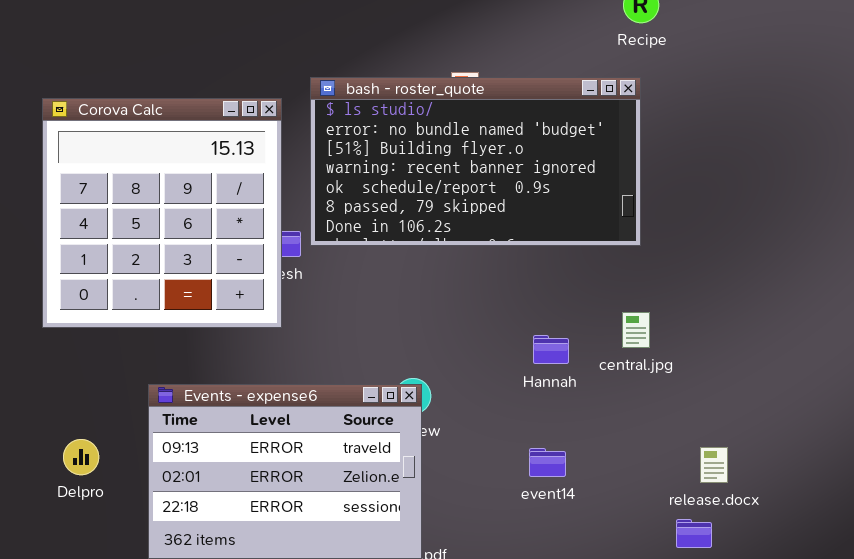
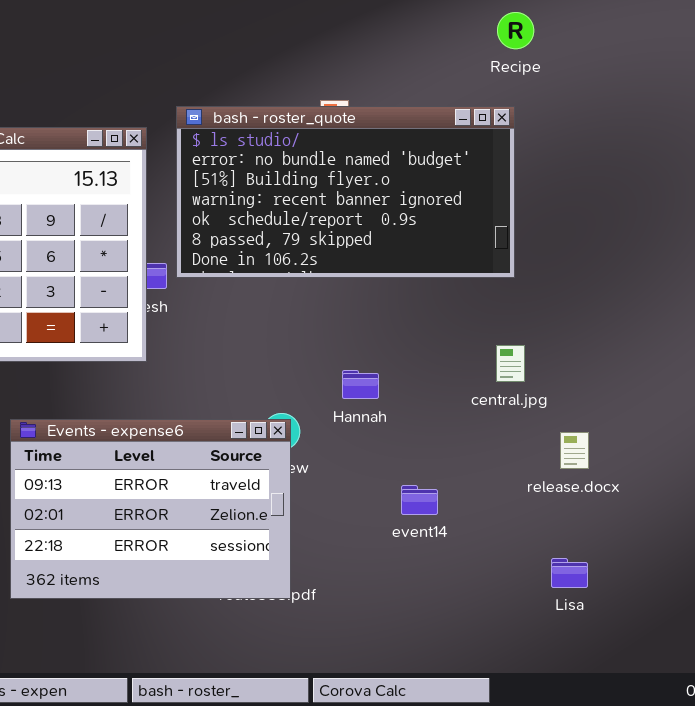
Hannah: [533,335,569,364] -> [342,370,379,399], moved
release.docx: [700,447,728,483] -> [560,432,589,469], moved

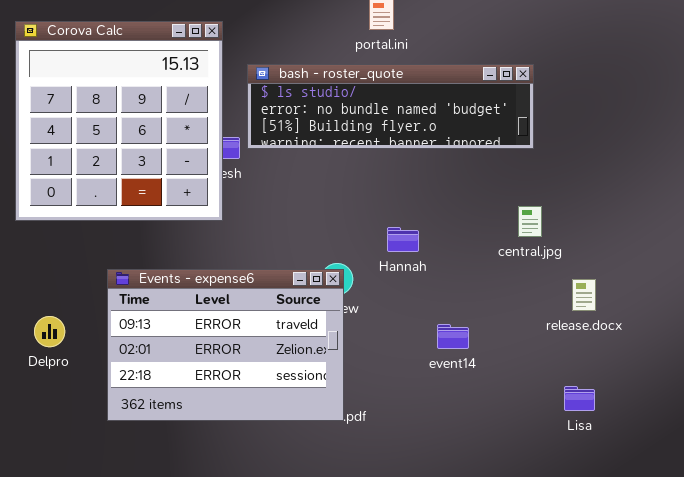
bash - roster_quote: [176,106,515,278] -> [247,64,534,149], resized

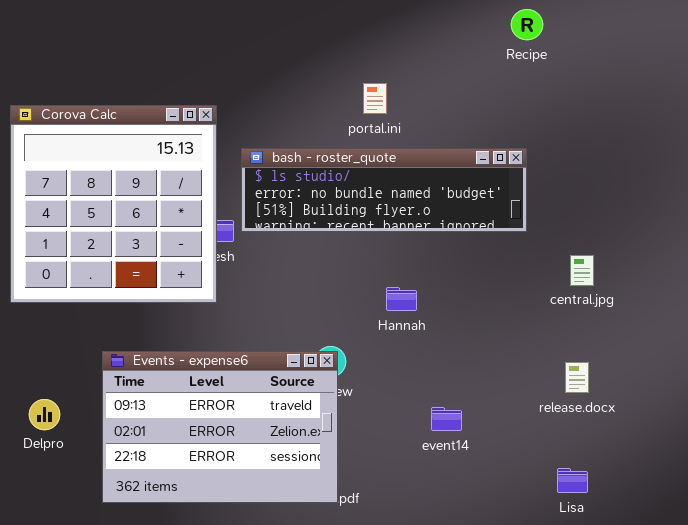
central.jpg: [518,206,542,237] -> [570,255,594,286], moved
Hannah: [387,227,419,252] -> [386,287,417,311], moved

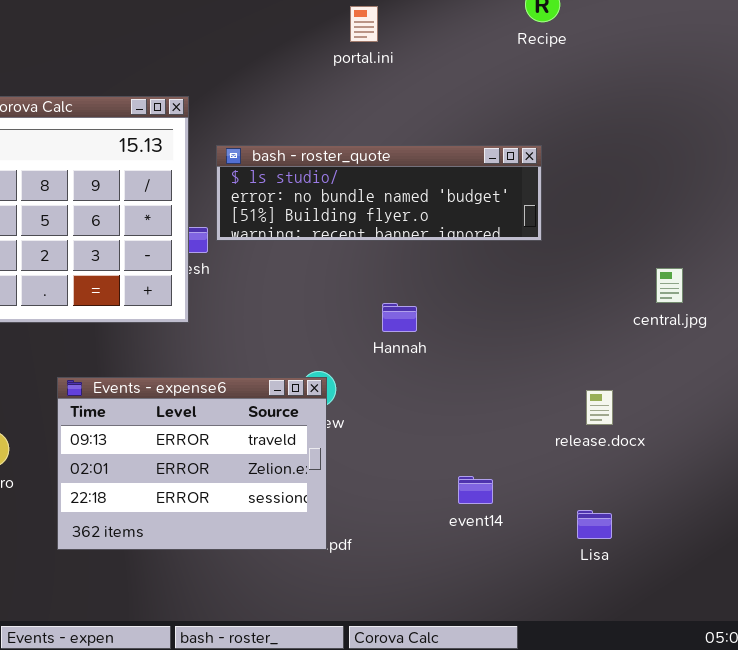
portal.ini: [363,83,387,114] -> [350,6,378,42], moved
central.jpg: [570,255,594,286] -> [656,268,683,303], moved
event14: [431,407,462,431] -> [458,476,493,504], moved

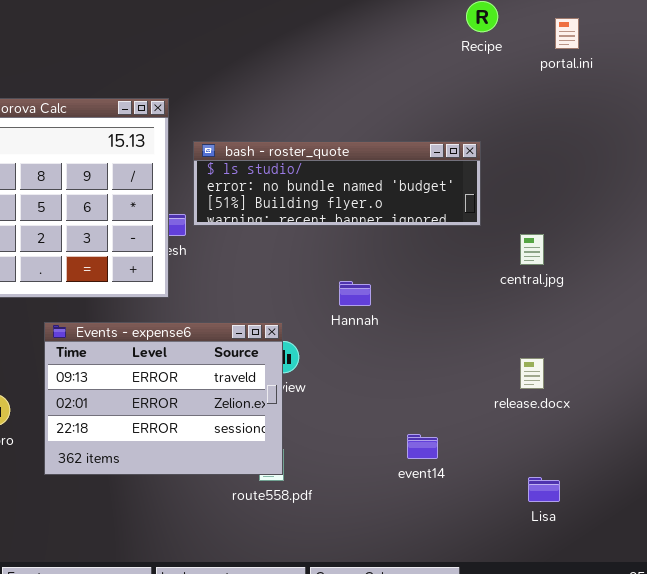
portal.ini: [350,6,378,42] -> [555,18,579,49], moved
central.jpg: [656,268,683,303] -> [520,234,544,265], moved
Events - expense6: [57,377,327,550] -> [44,322,283,475], moved
Lisa: [577,510,612,539] -> [528,477,560,502], moved

